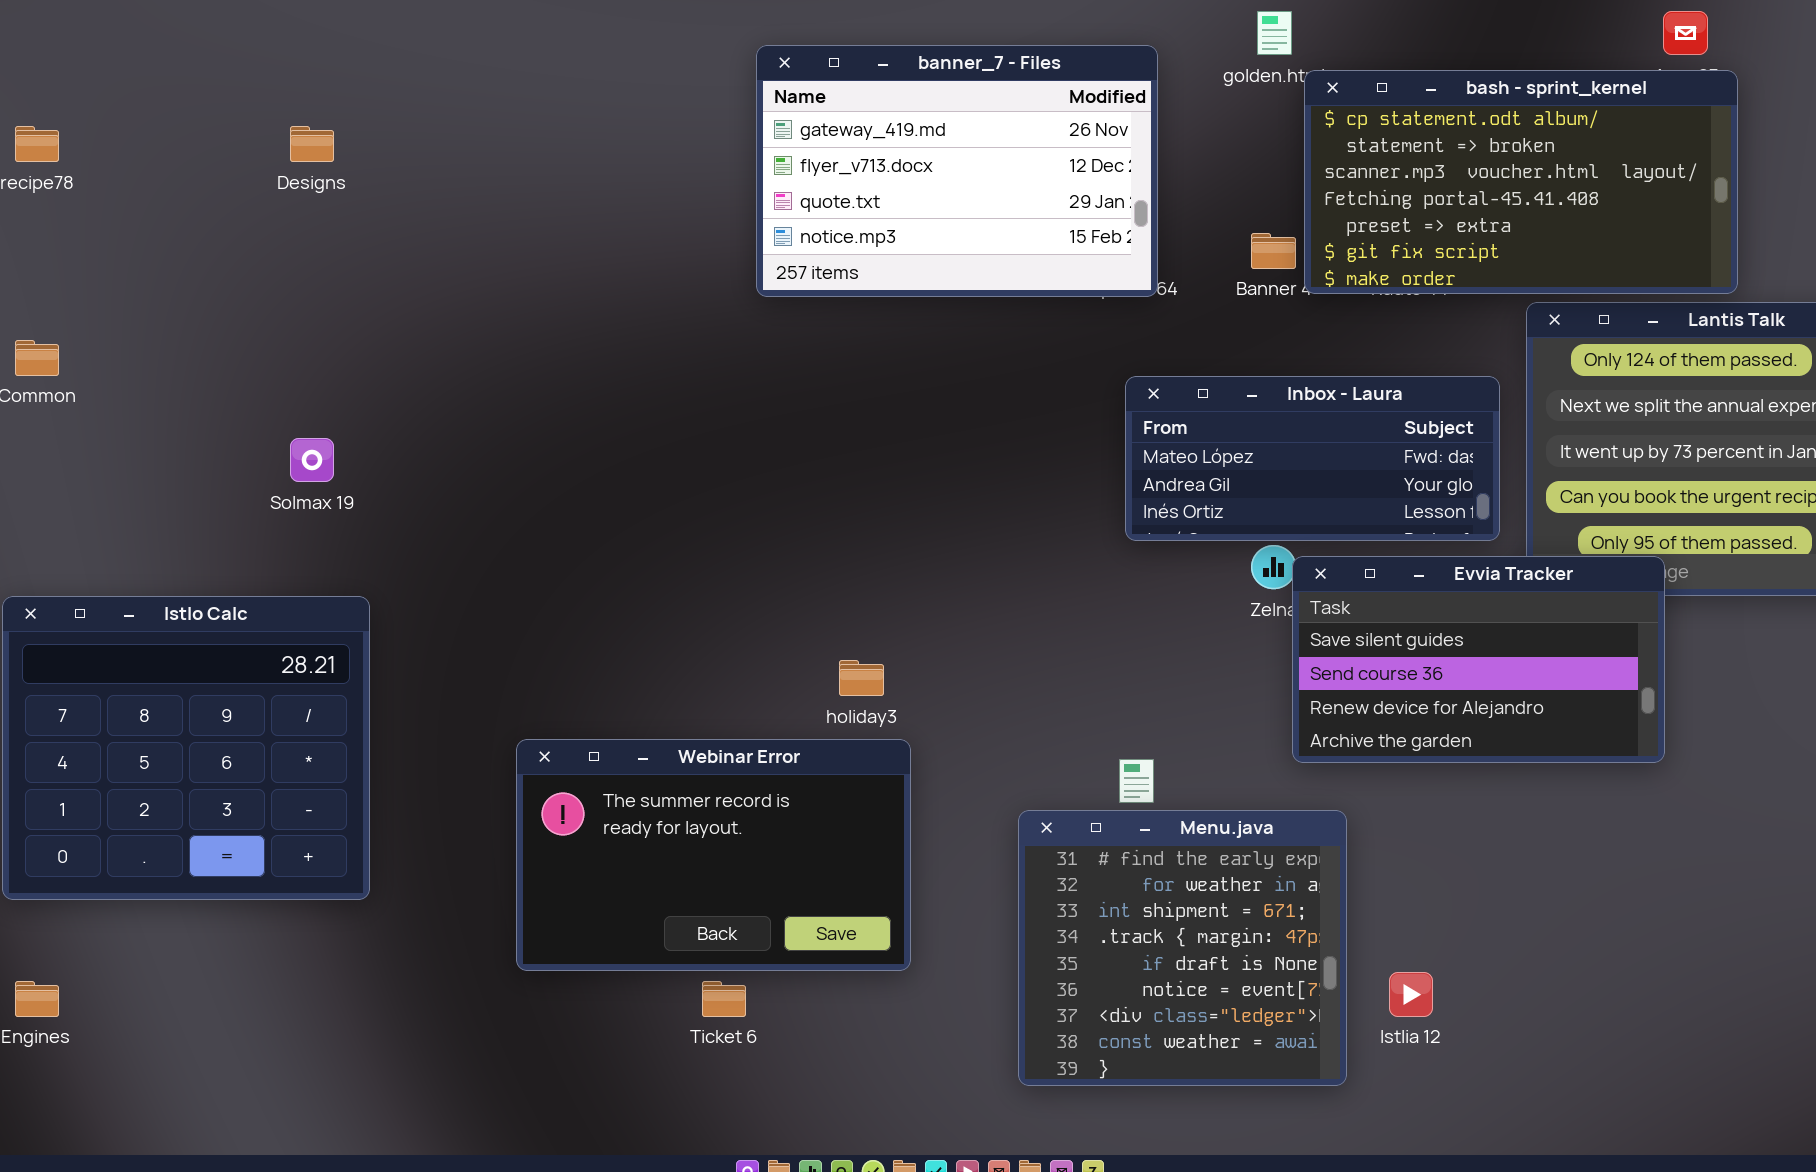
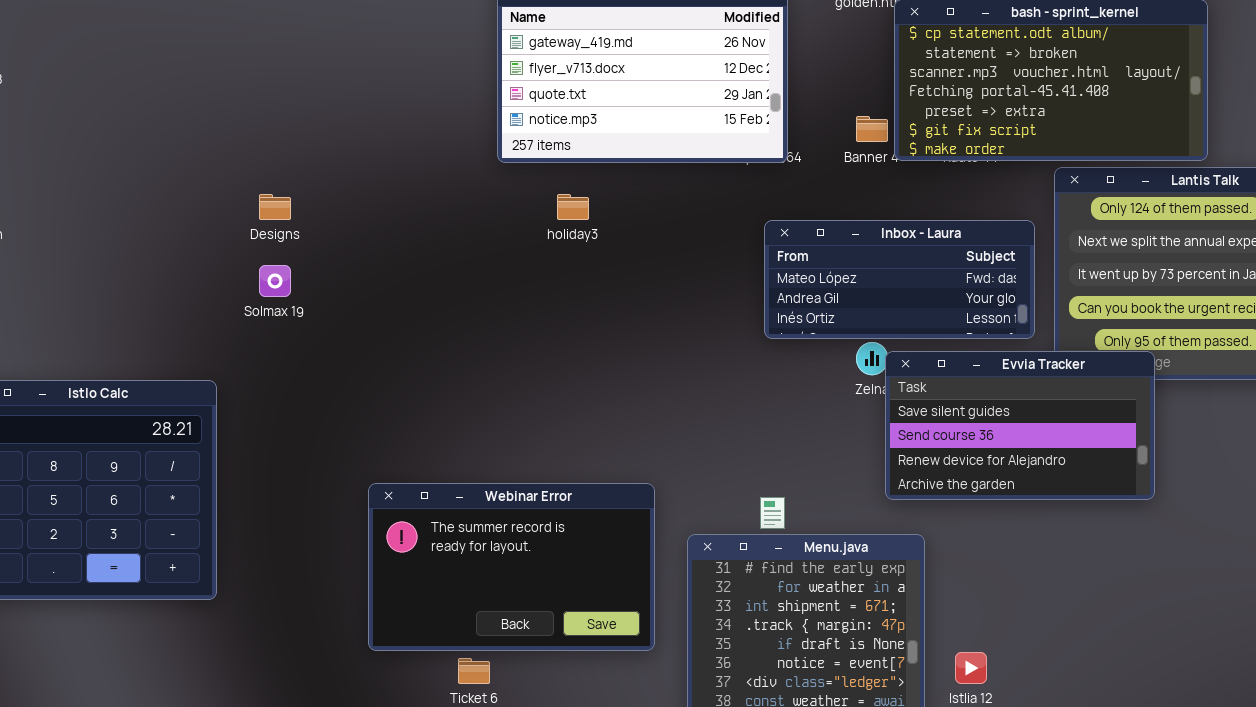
Designs: [290,126,334,162] -> [259,194,291,220], moved
Solmax 19: [290,438,334,482] -> [259,265,291,297], moved
holiday3: [839,660,884,696] -> [557,194,589,220], moved
Webinar Error: [516,739,911,971] -> [368,483,655,651], moved

